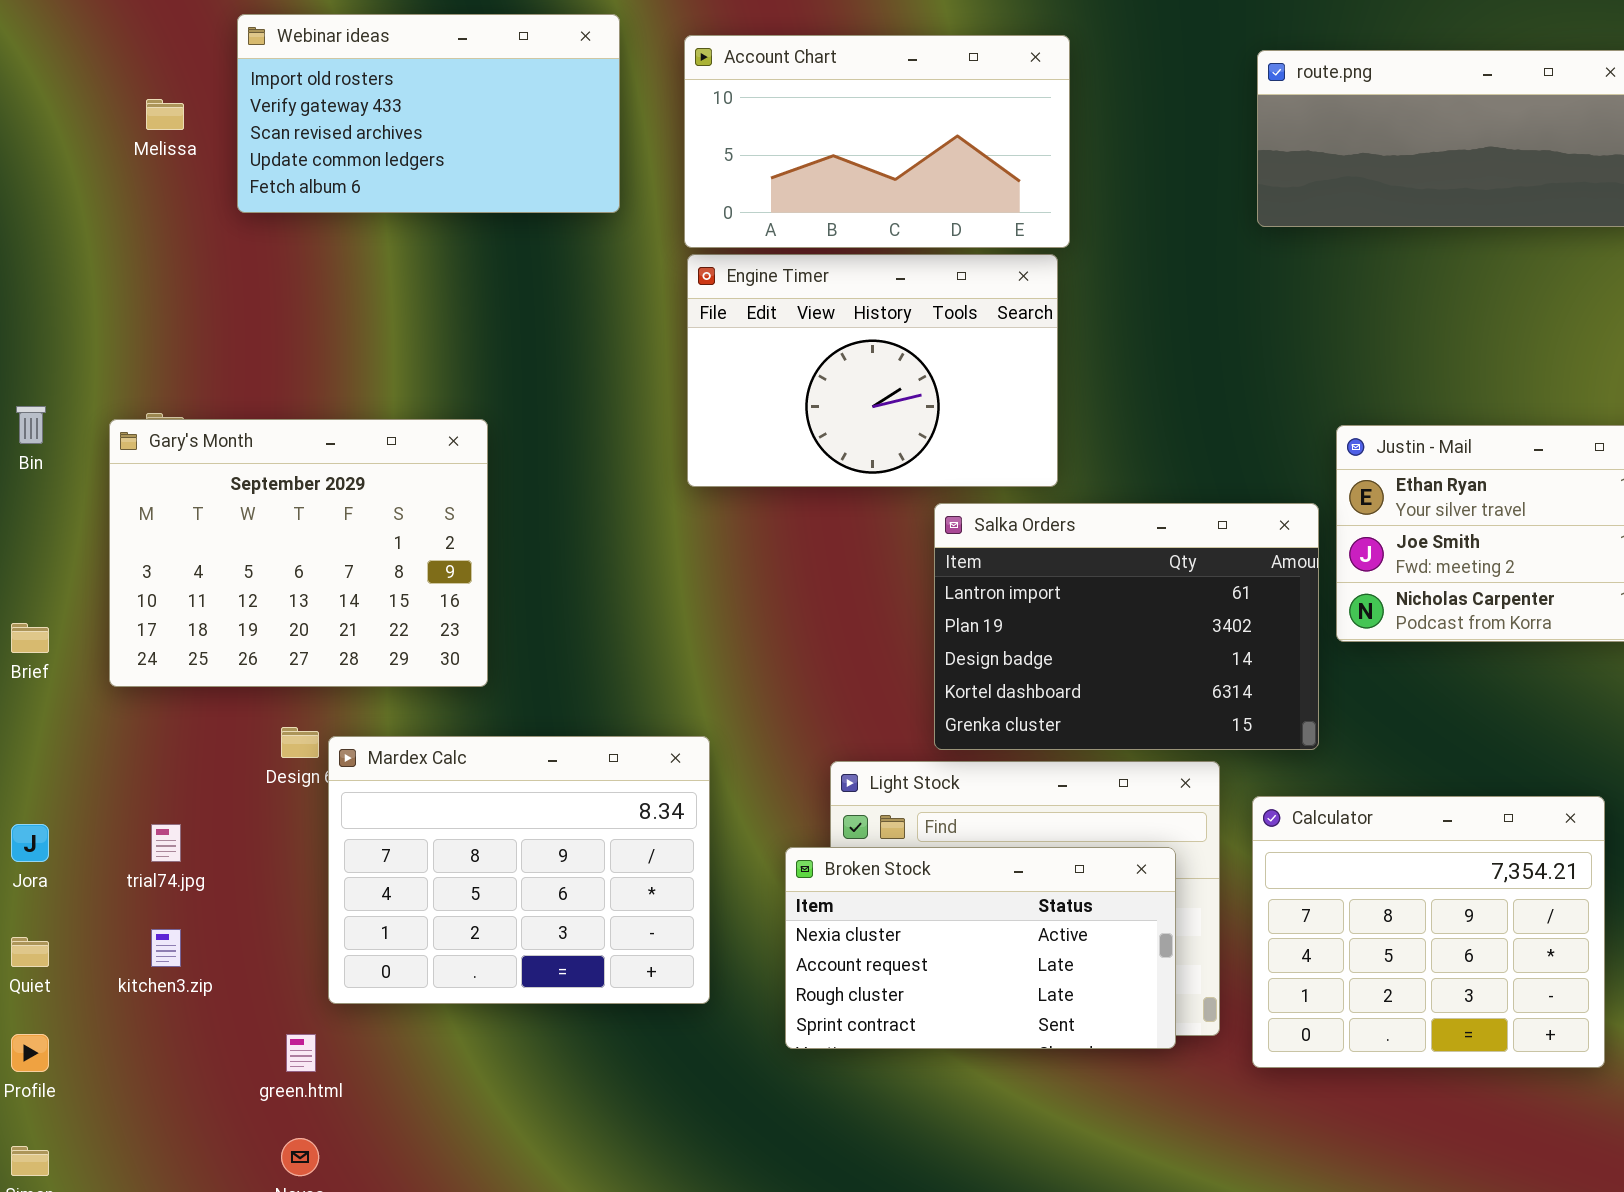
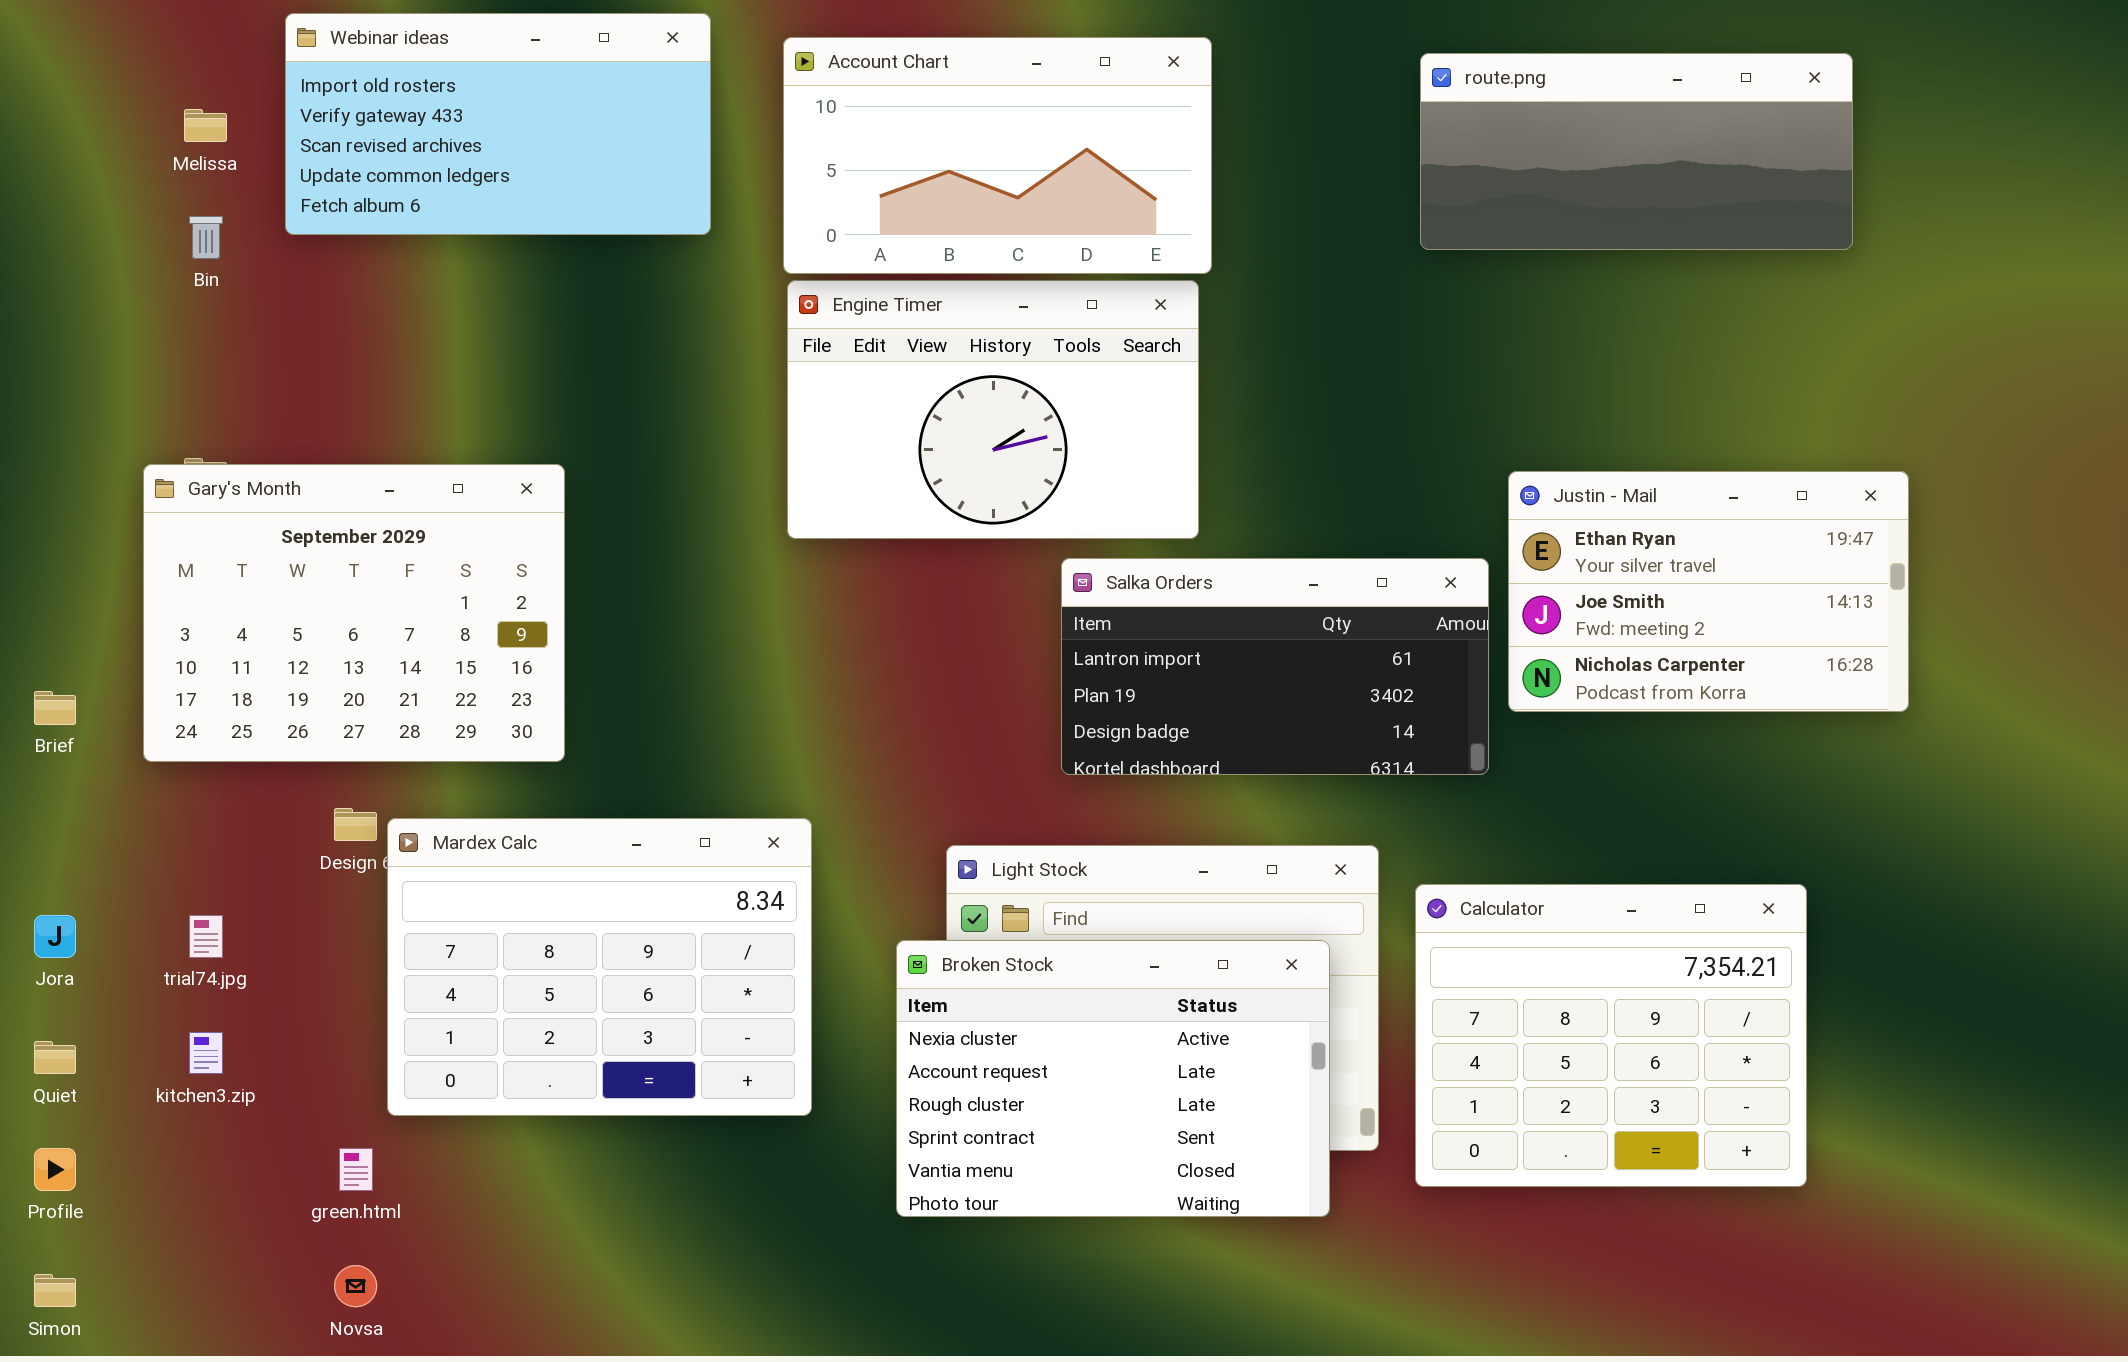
Bin: [16,406,46,444] -> [189,216,223,259], moved
Salka Orders: [934,503,1319,750] -> [1061,558,1489,775], resized
Broken Stock: [785,847,1176,1049] -> [896,940,1330,1217], resized

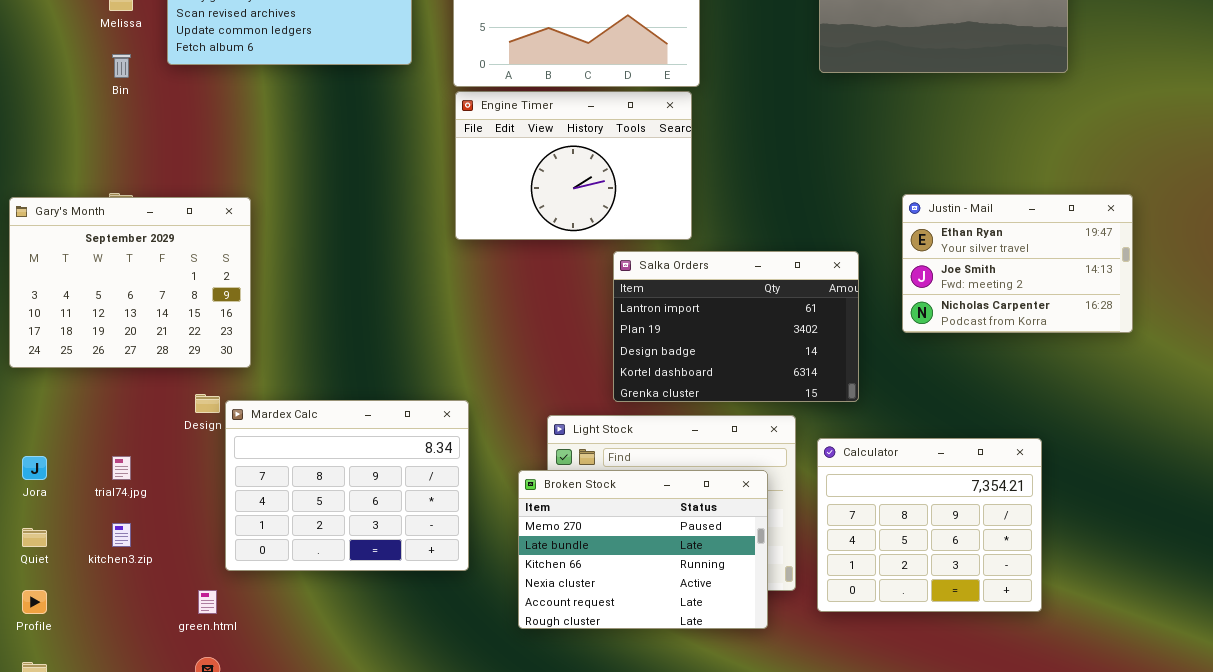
Gary's Month: [143,464,565,762] -> [9,197,251,368], moved
Justin - Mail: [1508,471,1909,712] -> [902,194,1133,333], moved
Salka Orders: [1061,558,1489,775] -> [613,251,859,402], resized
Broken Stock: [896,940,1330,1217] -> [518,470,768,629], scrolled up 3 rows

